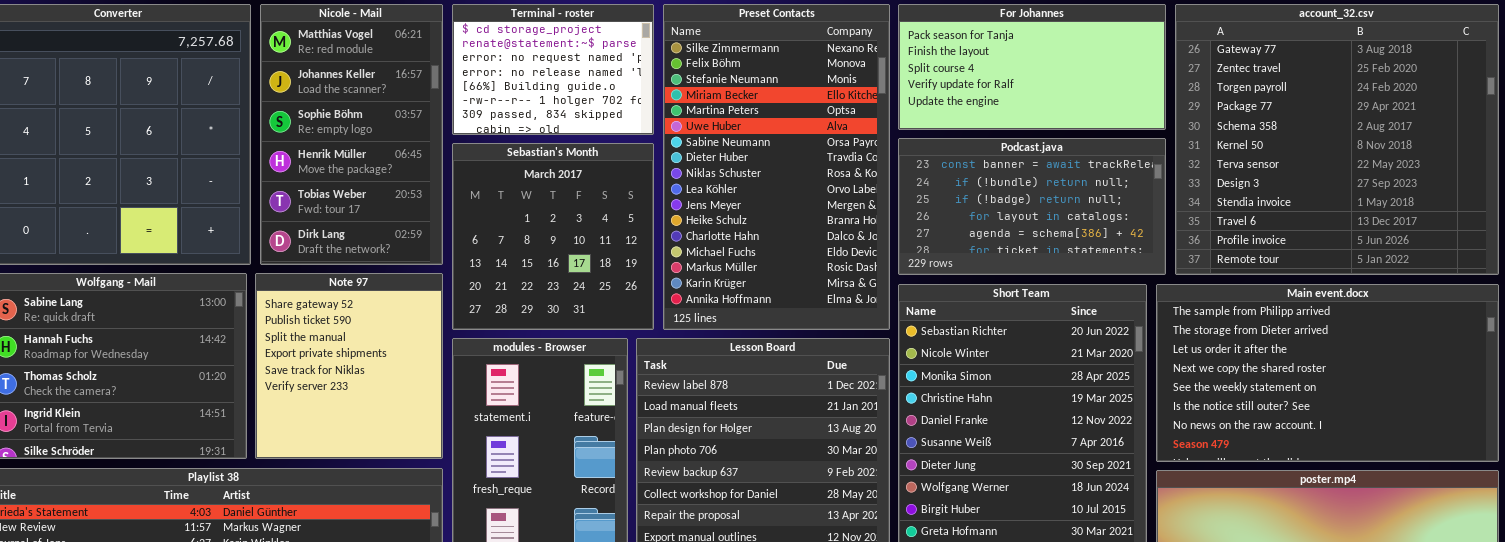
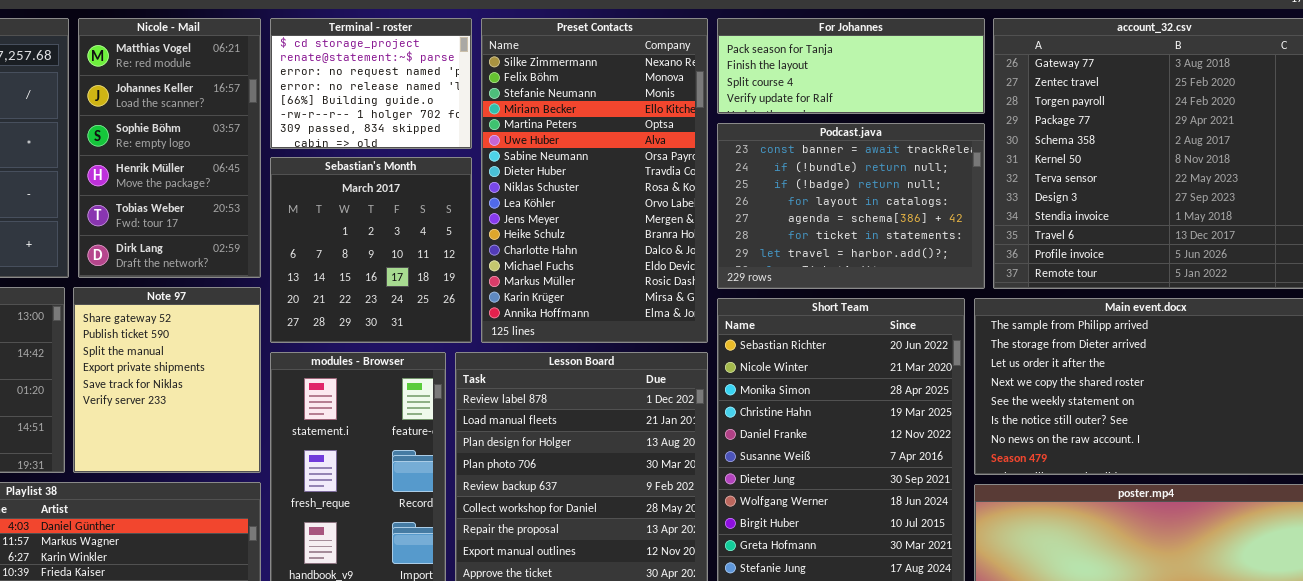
For Johannes: [898,4,1166,130] -> [717,18,985,114], resized
Podcast.java: [898,138,1166,275] -> [717,123,985,289], resized

